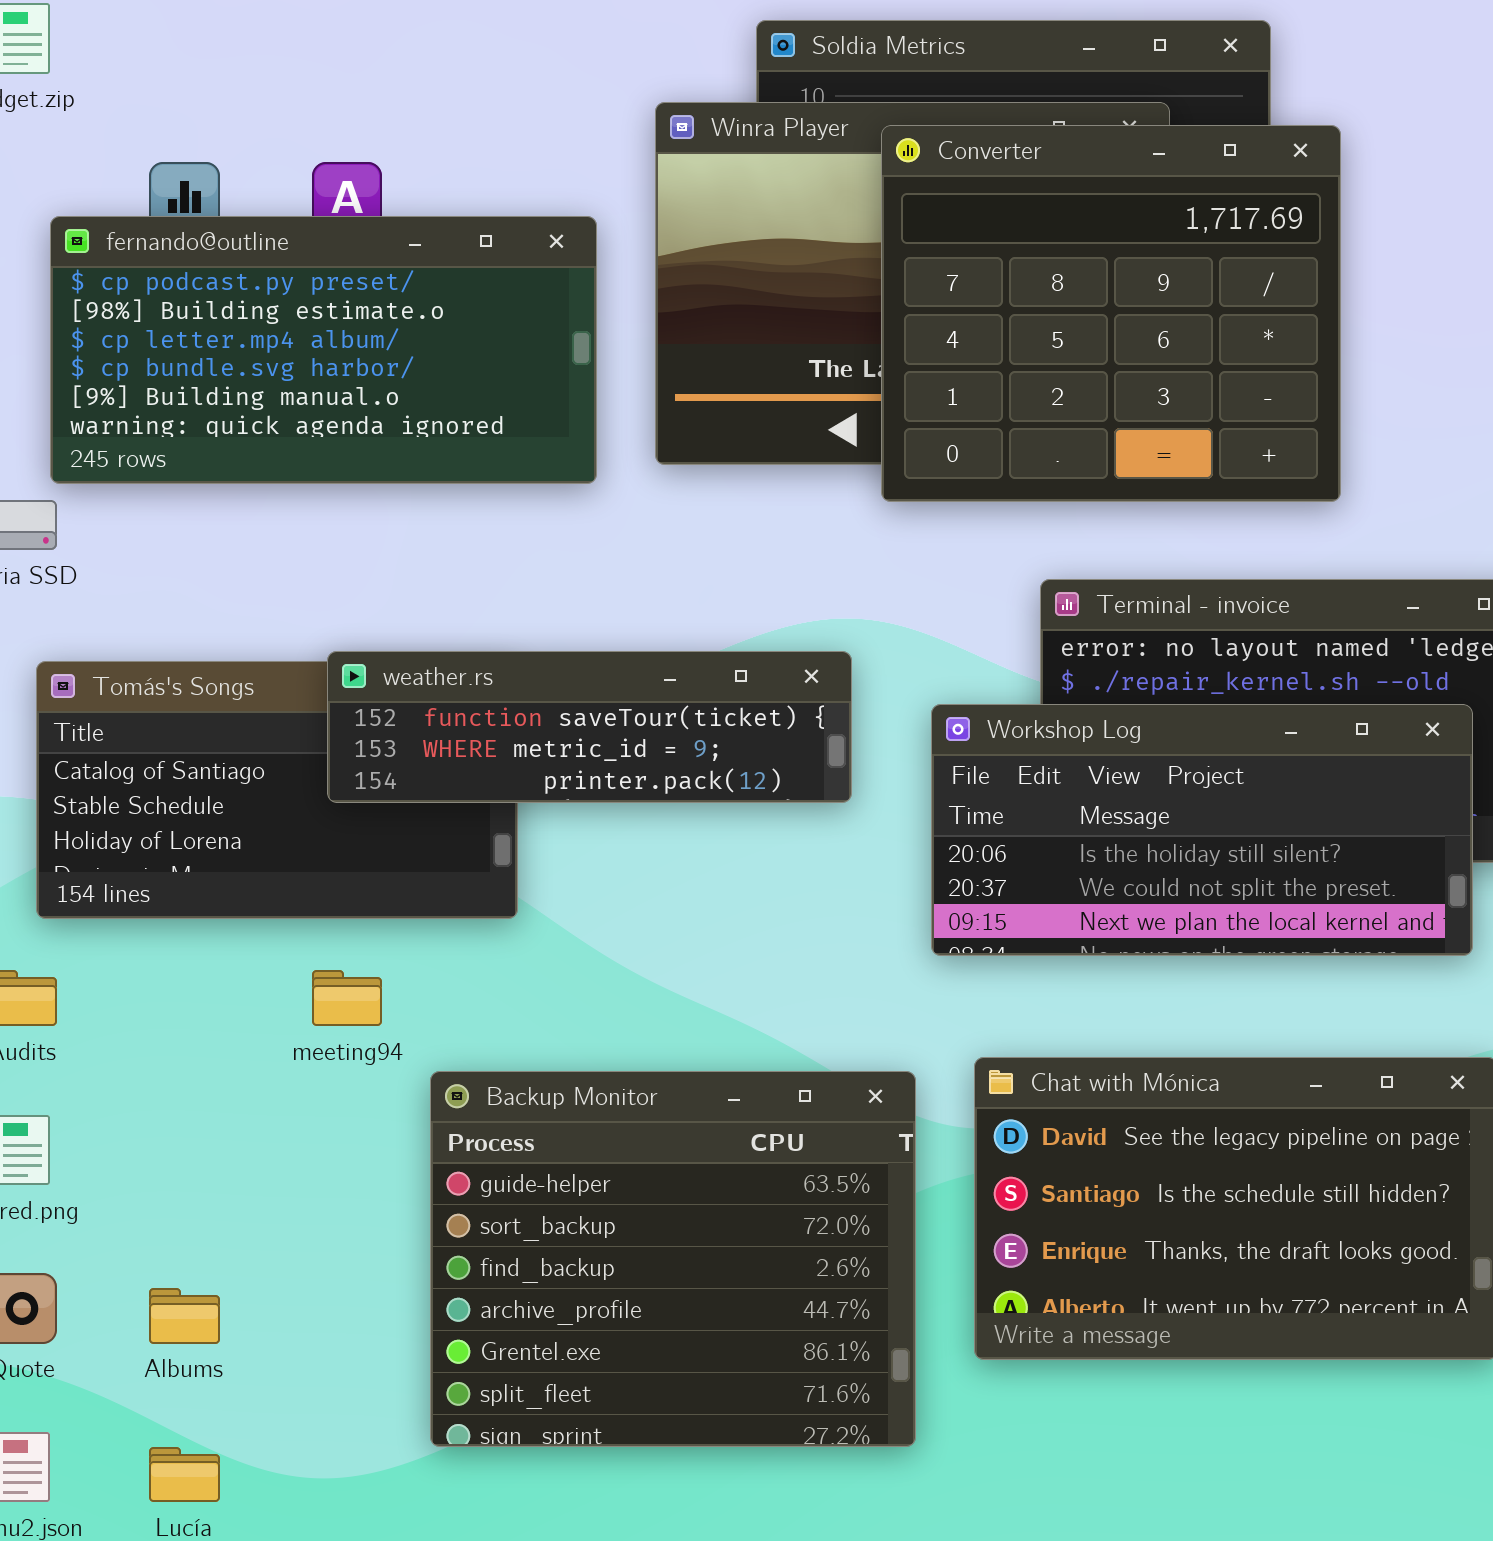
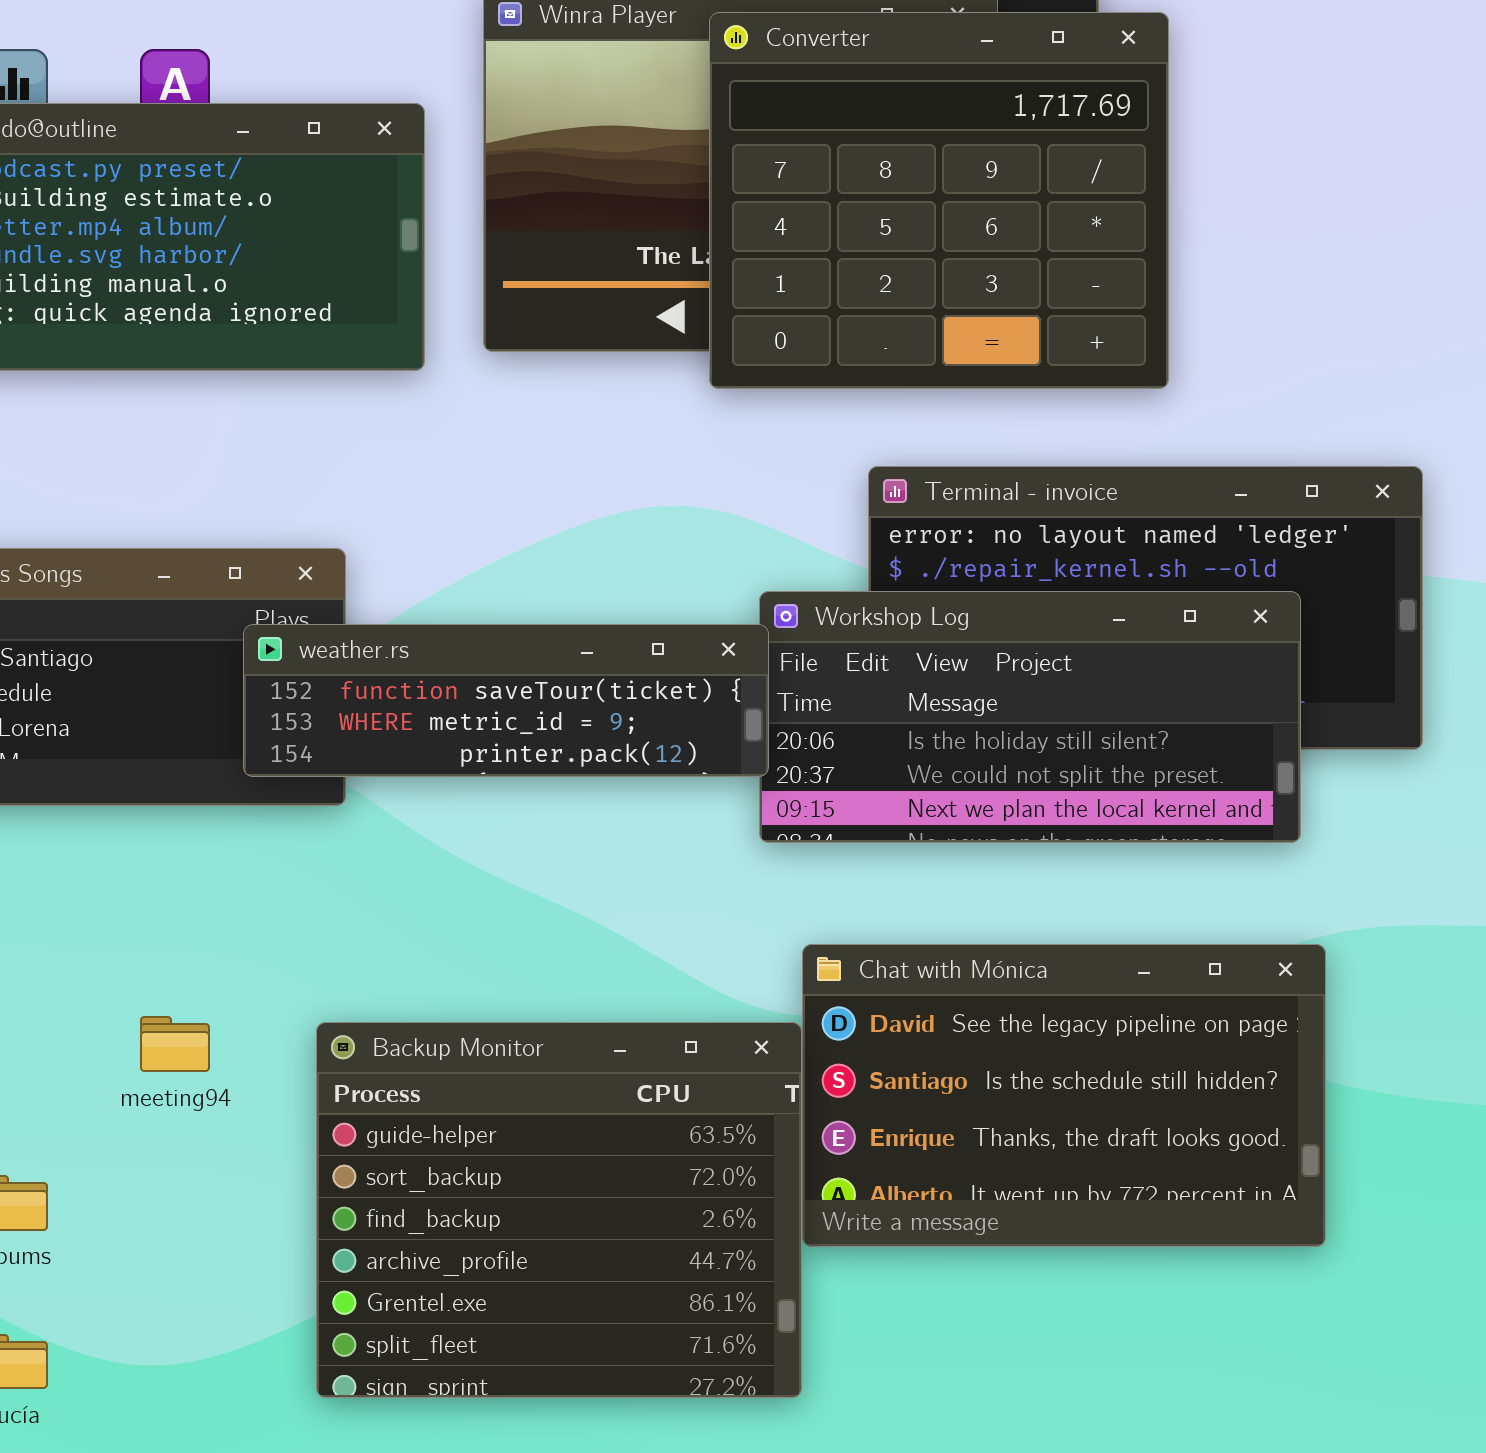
weather.rs: [327,651,852,803] -> [243,624,769,777], moved
meeting94: [312,970,382,1026] -> [140,1016,210,1072], moved
Backup Monitor: [430,1071,916,1447] -> [316,1022,802,1398], moved

